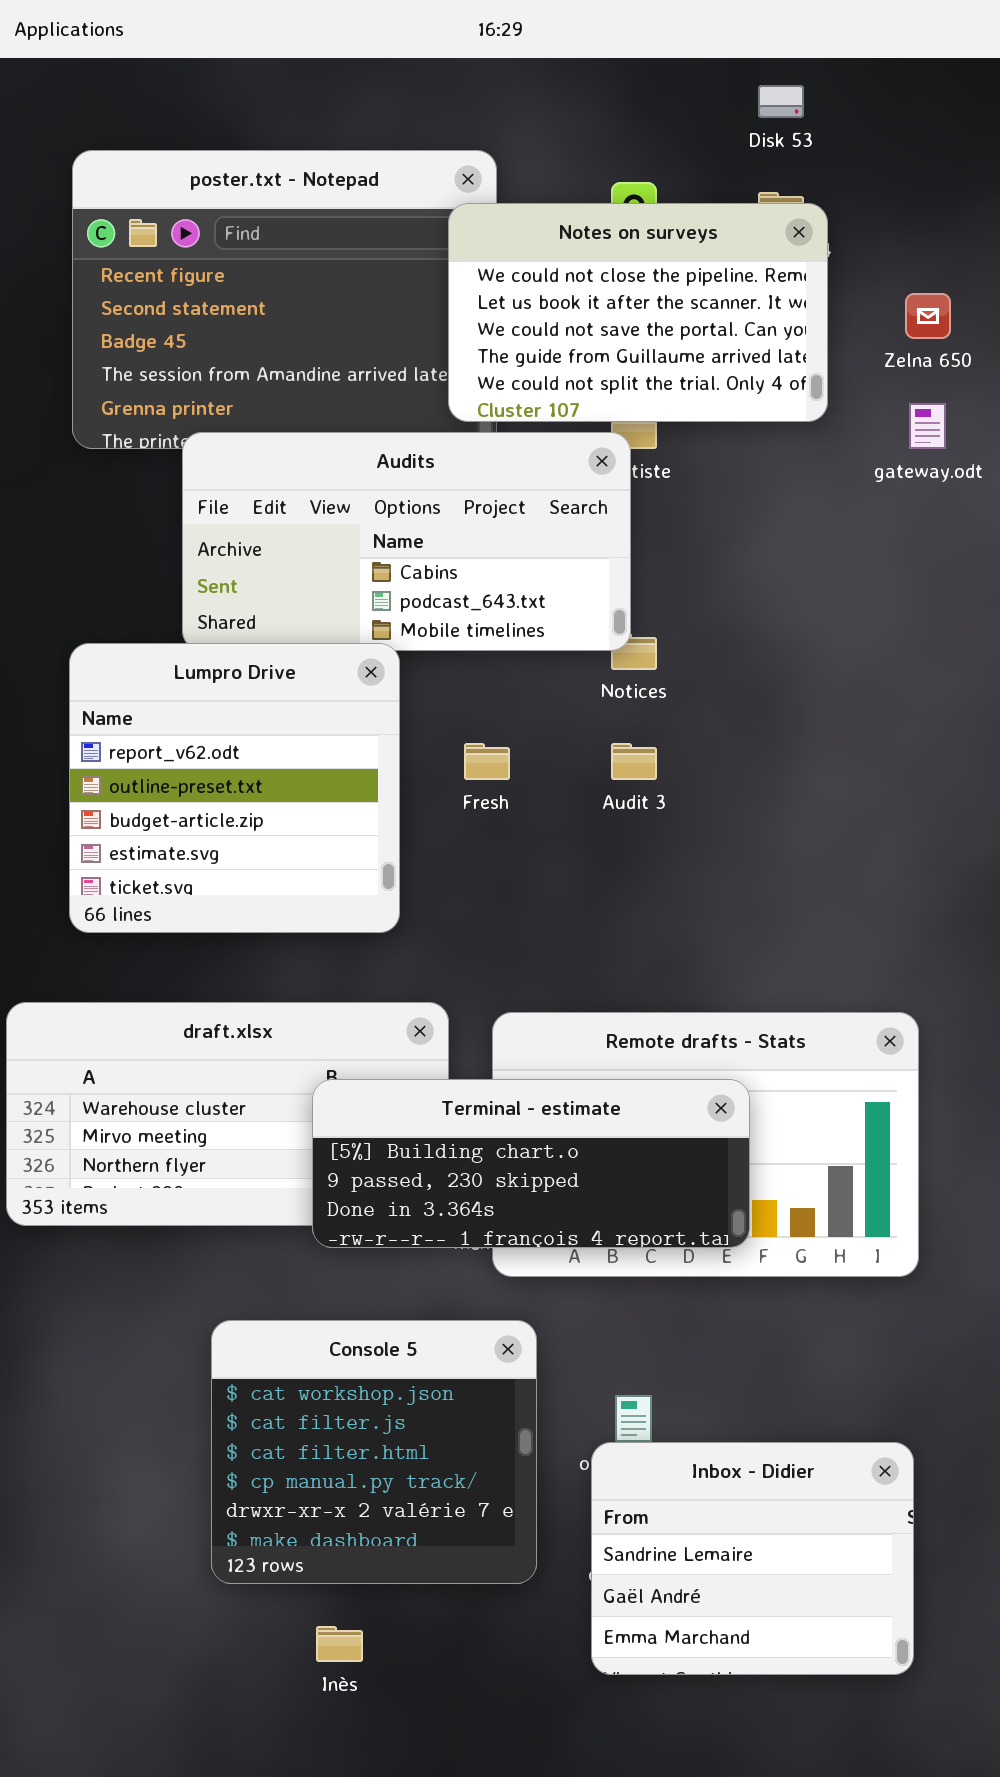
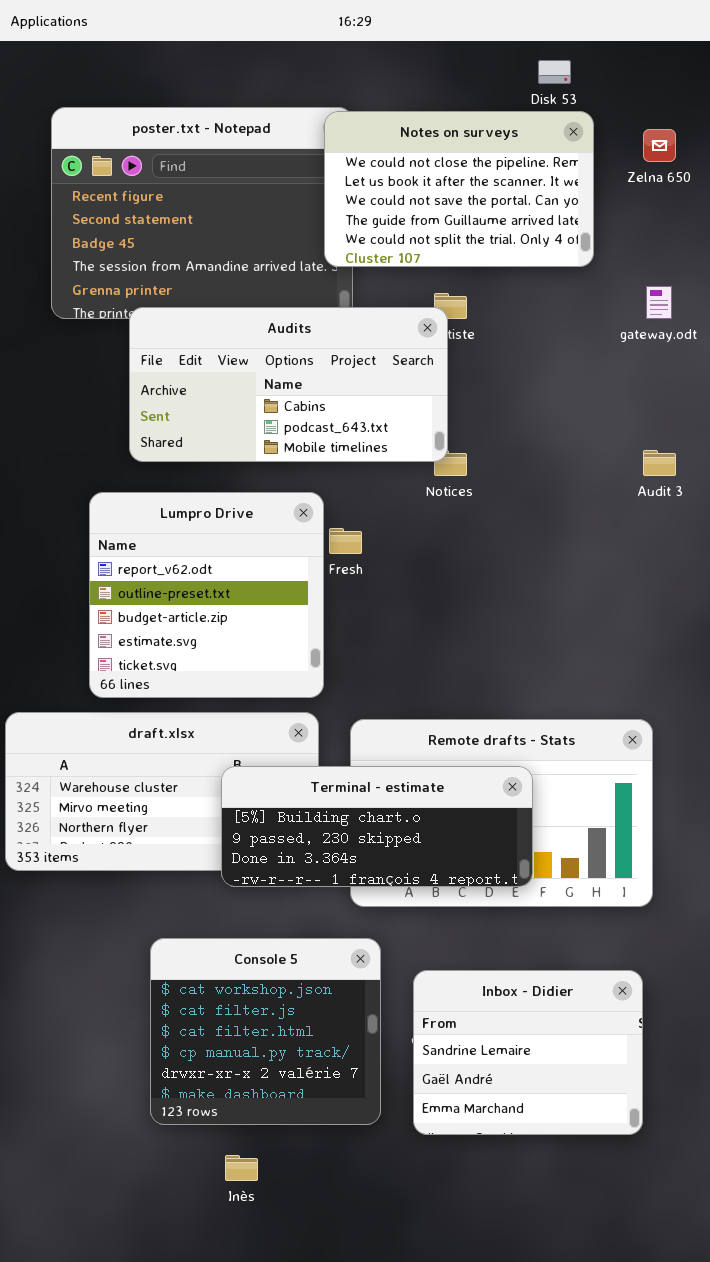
Notes on surveys: [448,203,828,422] -> [324,111,594,267], moved
Zelna 650: [905,293,951,339] -> [643,129,676,162], moved
Lumpro Drive: [69,643,400,933] -> [89,492,324,698], moved
Audit 3: [611,743,657,780] -> [643,450,676,476], moved
Inbox - Didier: [591,1442,914,1675] -> [413,970,643,1135], moved

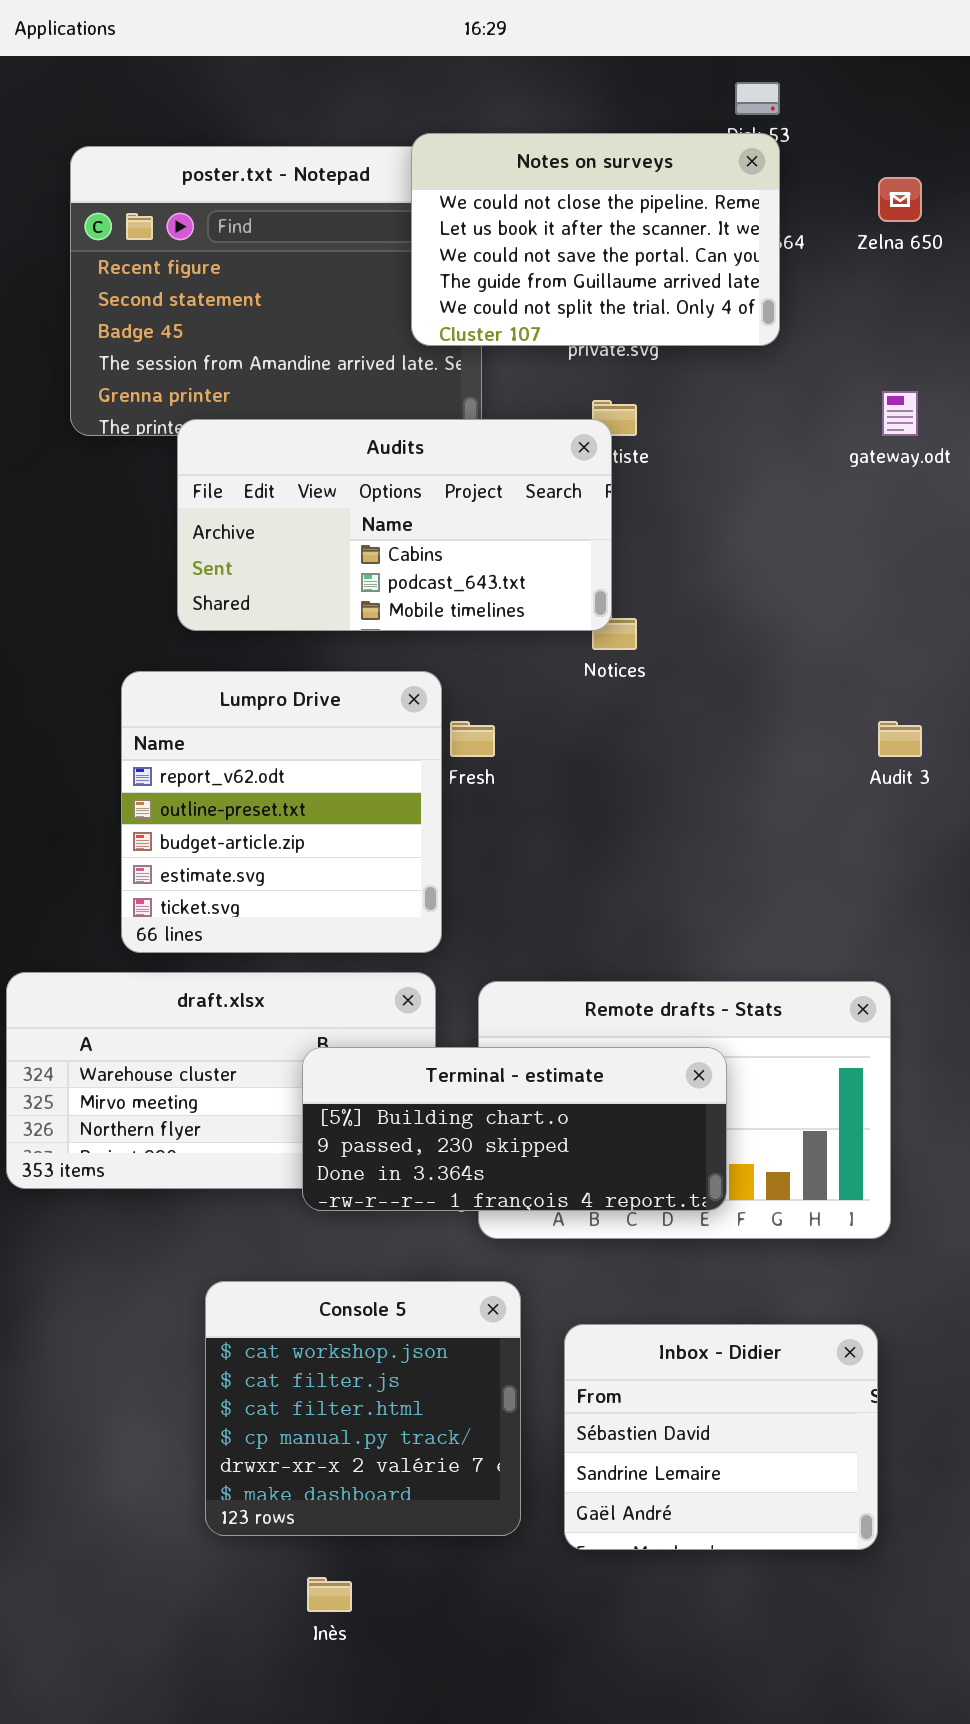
Notes on surveys: [324,111,594,267] -> [411,133,780,346], moved
Audit 3: [643,450,676,476] -> [878,721,922,757], moved
Inbox - Didier: [413,970,643,1135] -> [564,1324,878,1550], scrolled up 1 row

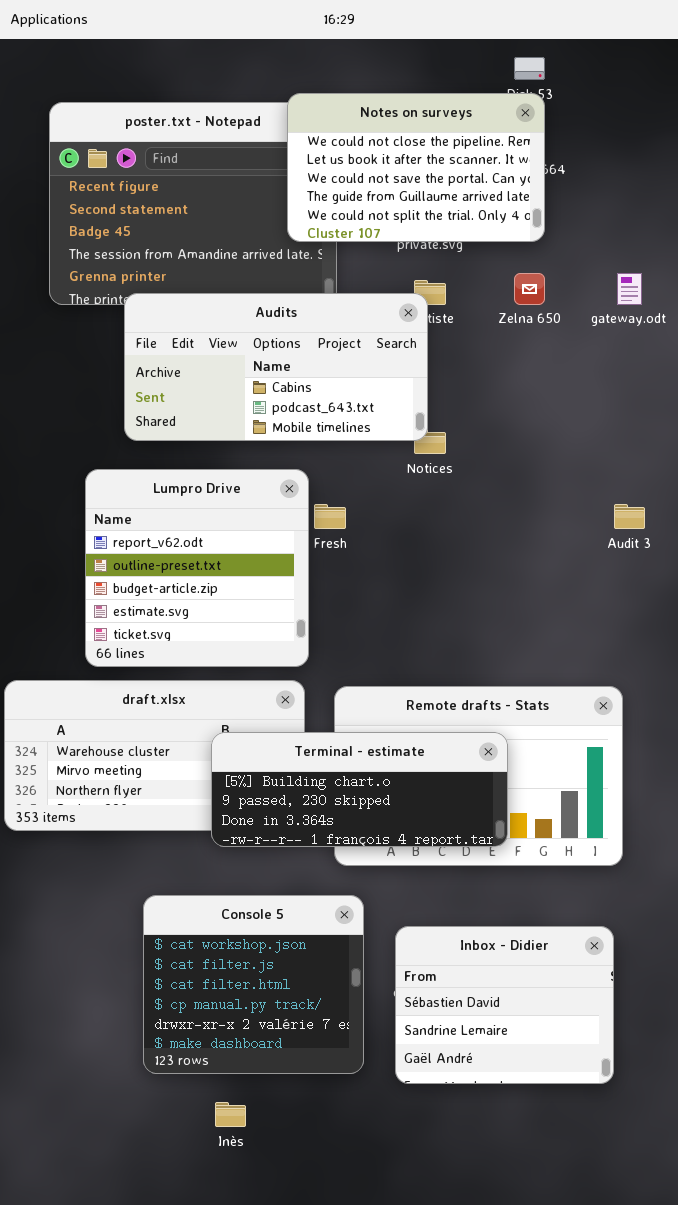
Zelna 650: [878,177,922,222] -> [514,273,545,305], moved

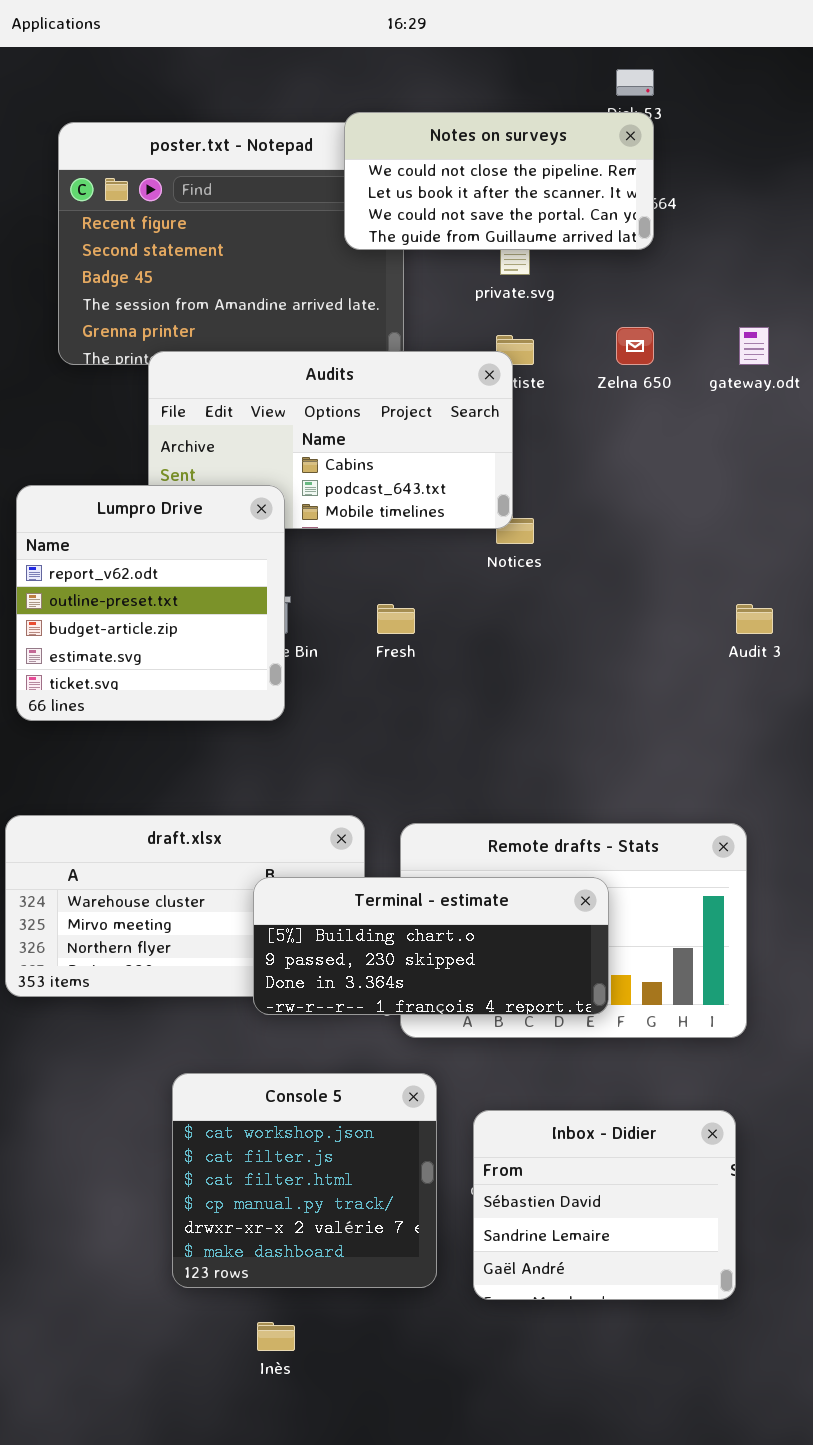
Notes on surveys: [287,93,545,242] -> [344,112,654,250], resized
Lumpro Drive: [85,469,309,667] -> [16,485,285,721], moved

